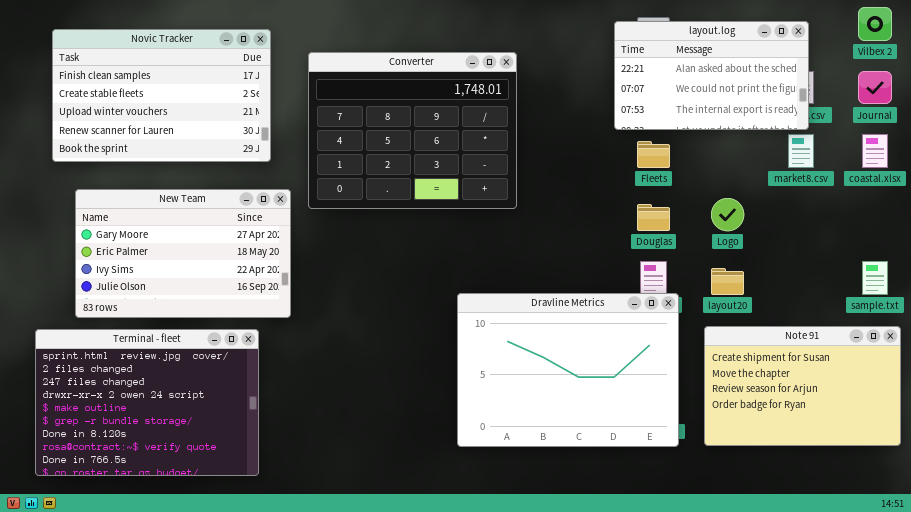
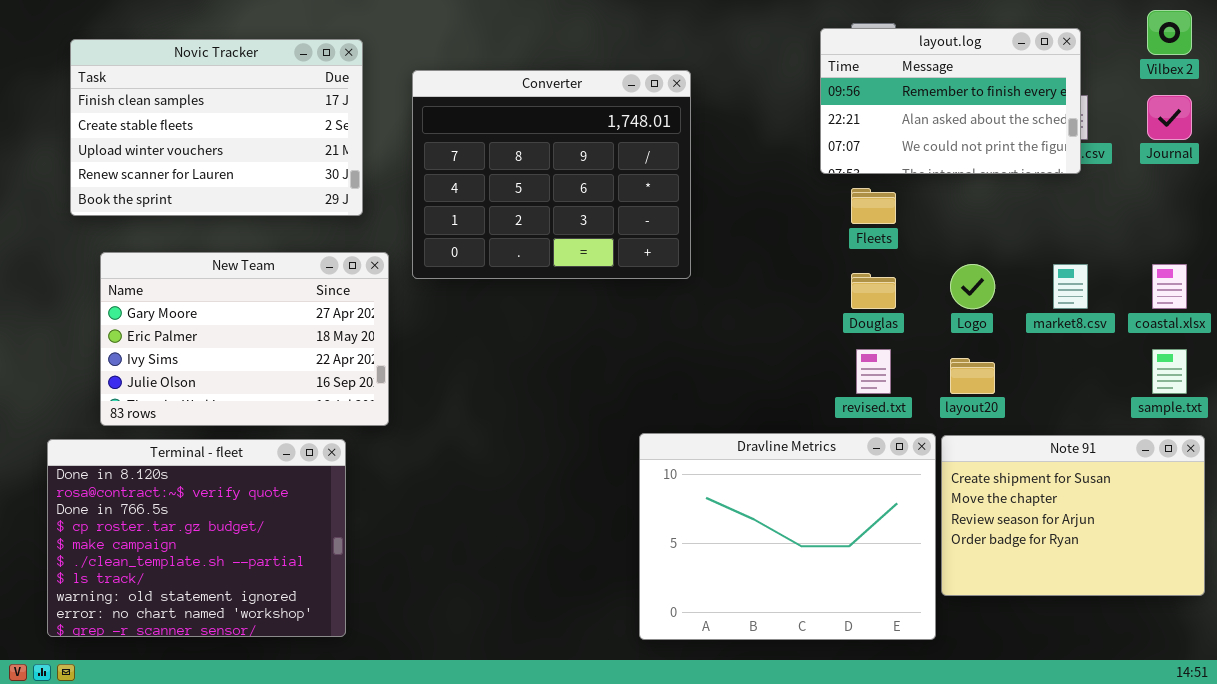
layout.log: [614,21,809,130] -> [820,28,1081,174], scrolled up 1 row
market8.csv: [788,134,814,168] -> [1053,264,1088,309], moved
coastal.xlsx: [862,134,888,168] -> [1152,264,1187,309], moved
Dravline Metrics: [457,293,679,447] -> [639,433,936,640], moved
Terminal - fleet: [35,329,259,476] -> [47,439,346,637], scrolled down 6 rows

